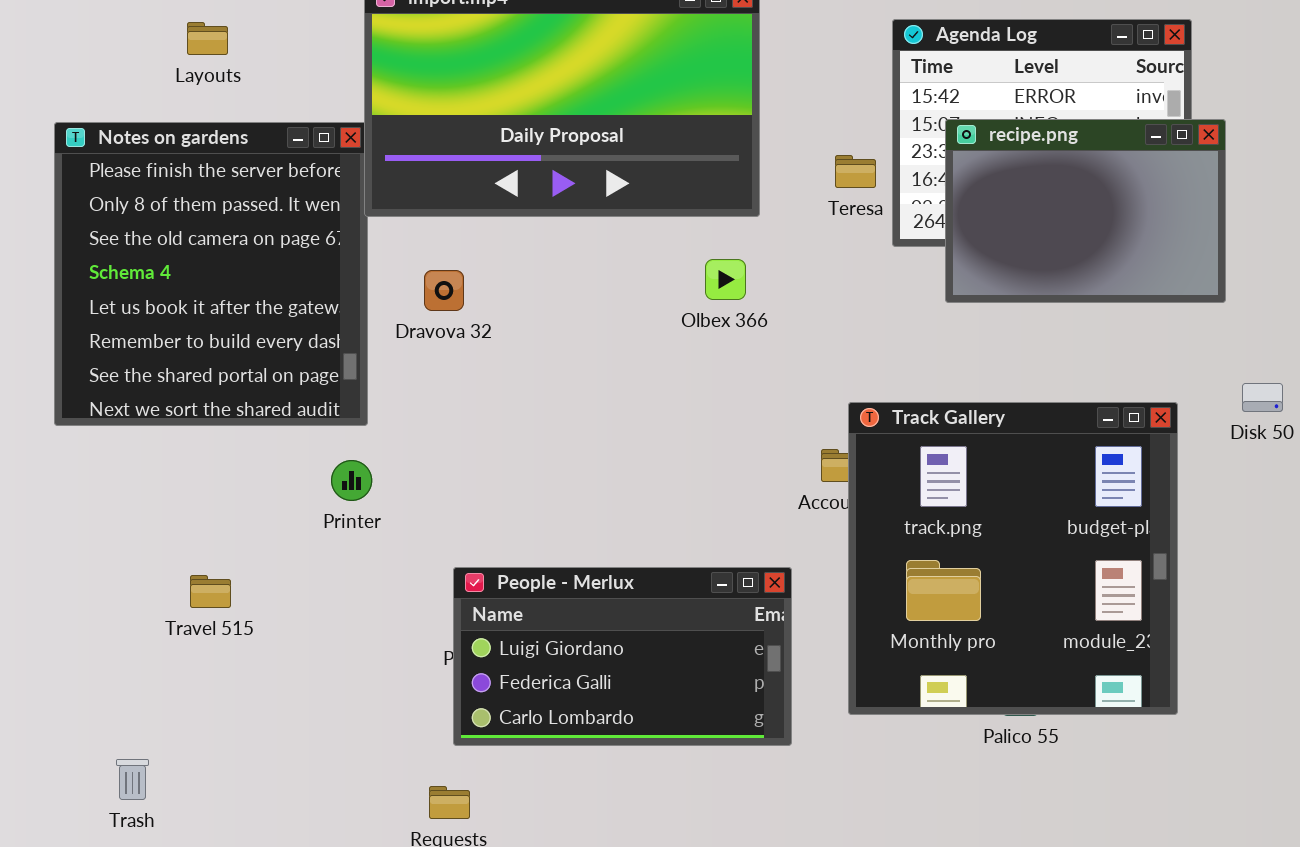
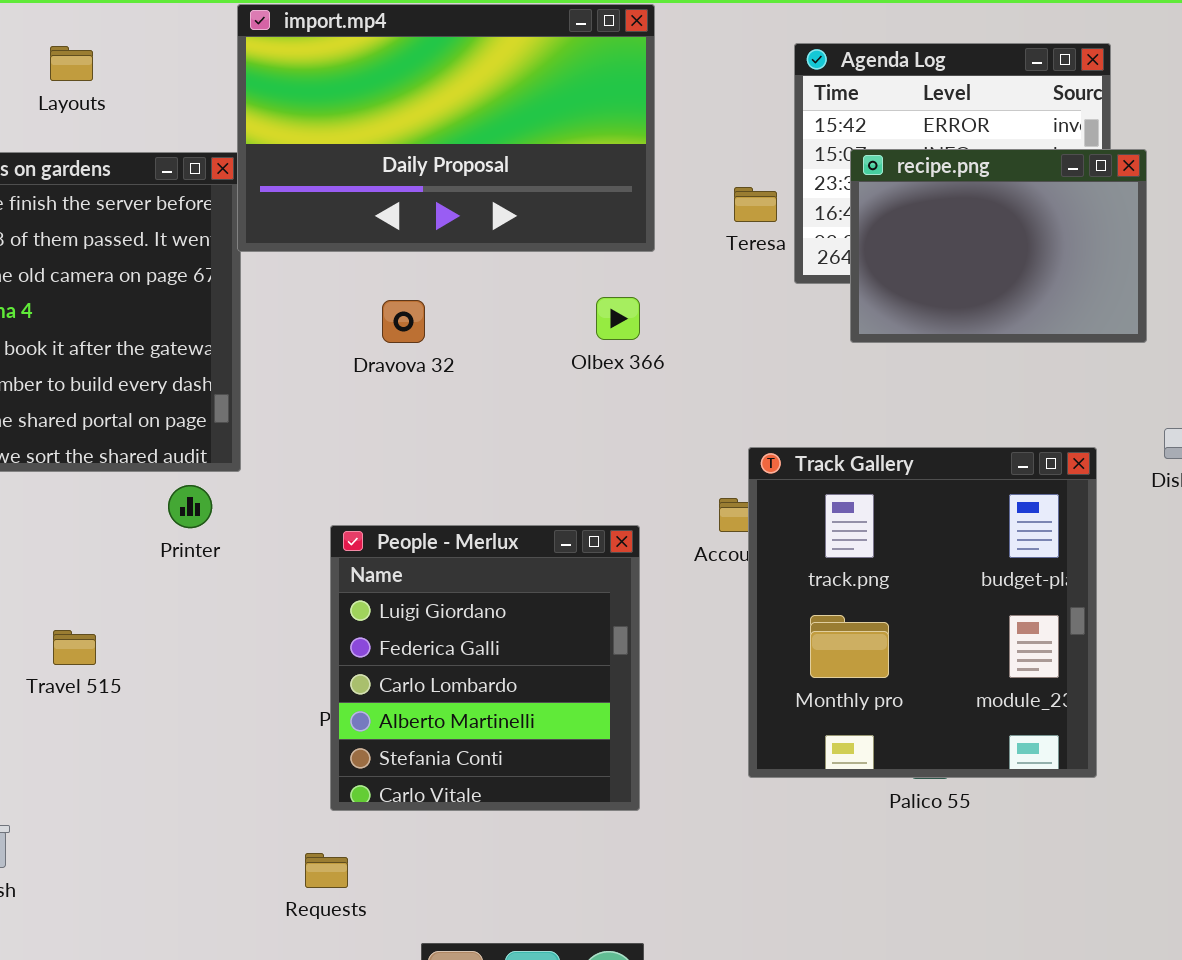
Dravova 32: [424,270,464,311] -> [382,300,425,343], moved
Printer: [331,460,372,501] -> [168,485,212,528], moved
People - Merlux: [453,567,792,746] -> [330,525,640,811], resized

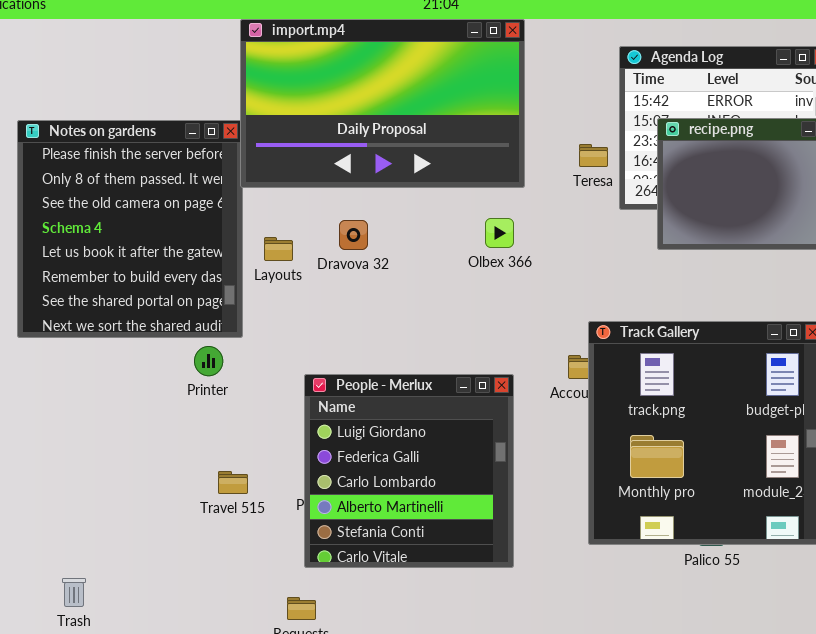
Layouts: [50,46,93,81] -> [264,237,293,261], moved
Travel 515: [53,630,96,665] -> [218,471,248,494], moved

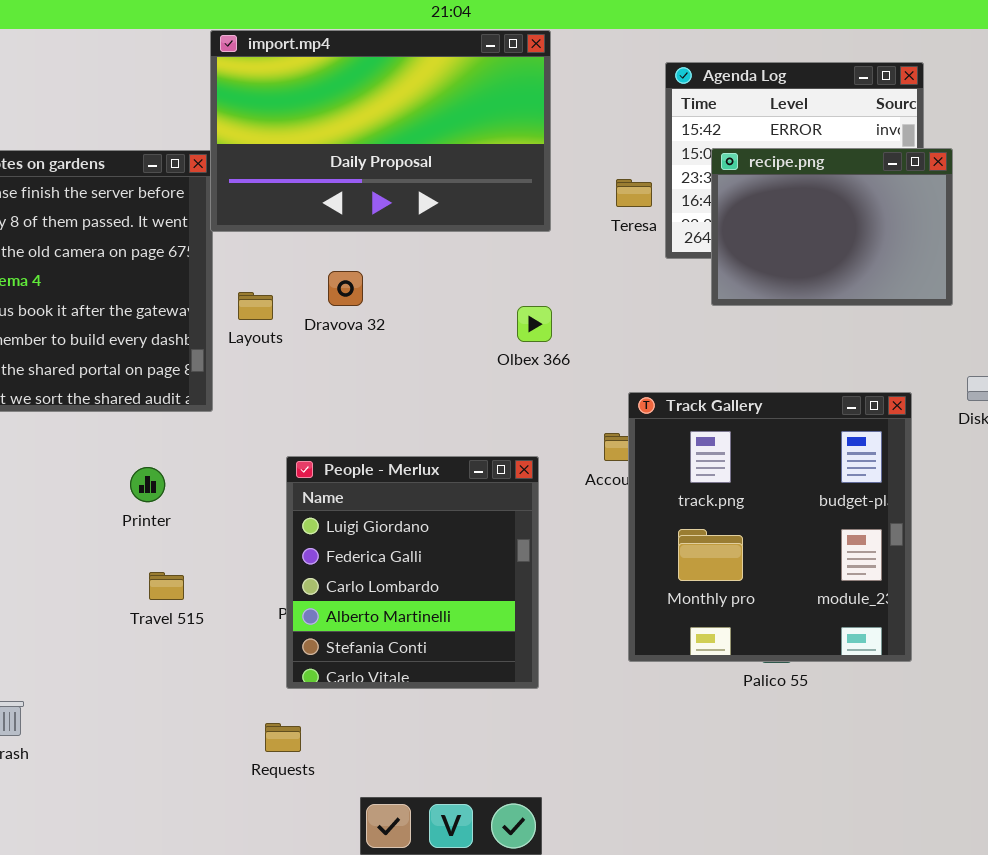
Olbex 366: [485,218,514,248] -> [517,306,552,342], moved
Printer: [194,346,223,376] -> [130,467,165,502], moved
Travel 515: [218,471,248,494] -> [149,572,184,600], moved

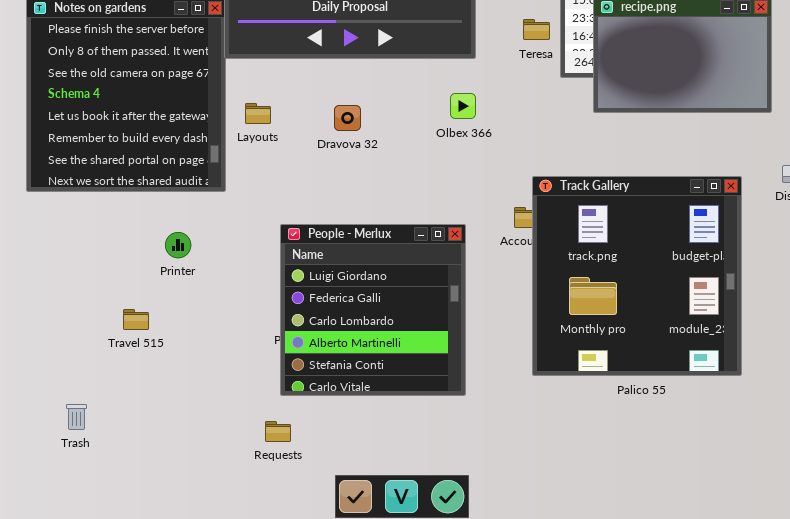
Dravova 32: [328,271,363,306] -> [334,105,361,131], moved
Olbex 366: [517,306,552,342] -> [450,93,476,119], moved
Travel 515: [149,572,184,600] -> [123,309,149,330], moved

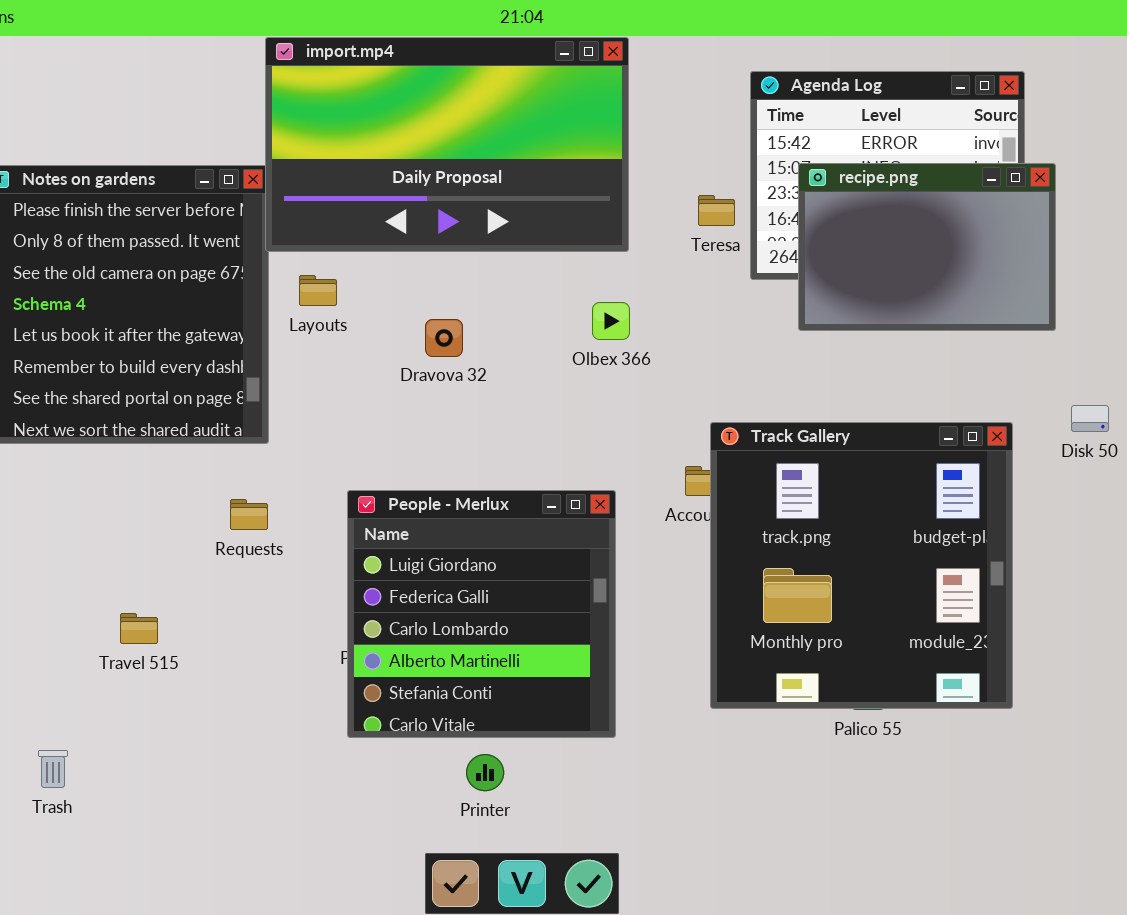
Layouts: [245,103,271,124] -> [299,275,337,306], moved
Printer: [165,232,191,258] -> [466,754,504,791], moved
Requests: [265,421,291,442] -> [230,499,268,530], moved

